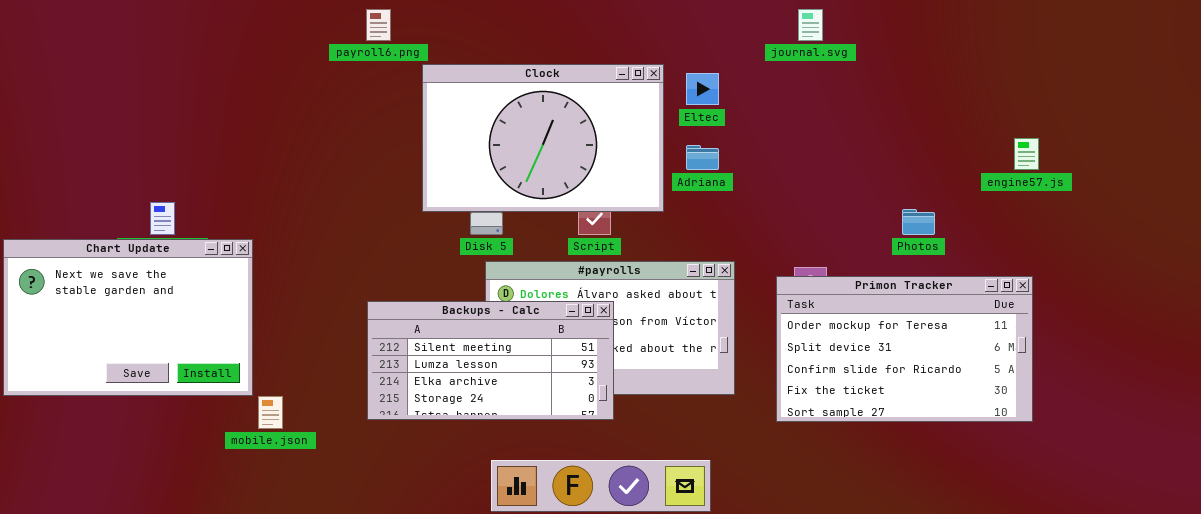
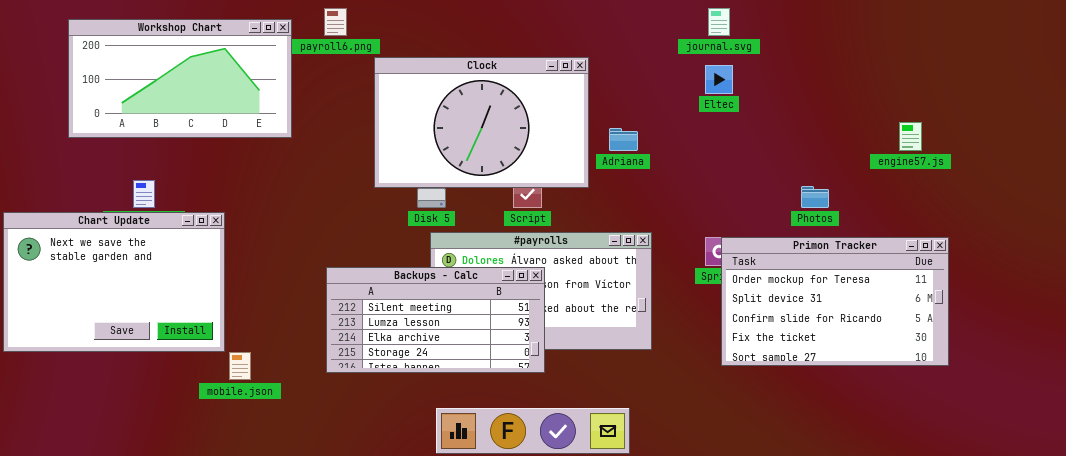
Workshop Chart: none -> [68,19,292,138], opened
Eltec: [686,73,719,105] -> [705,65,733,94], moved
Primon Tracker: [776,276,1033,422] -> [721,237,949,366], moved

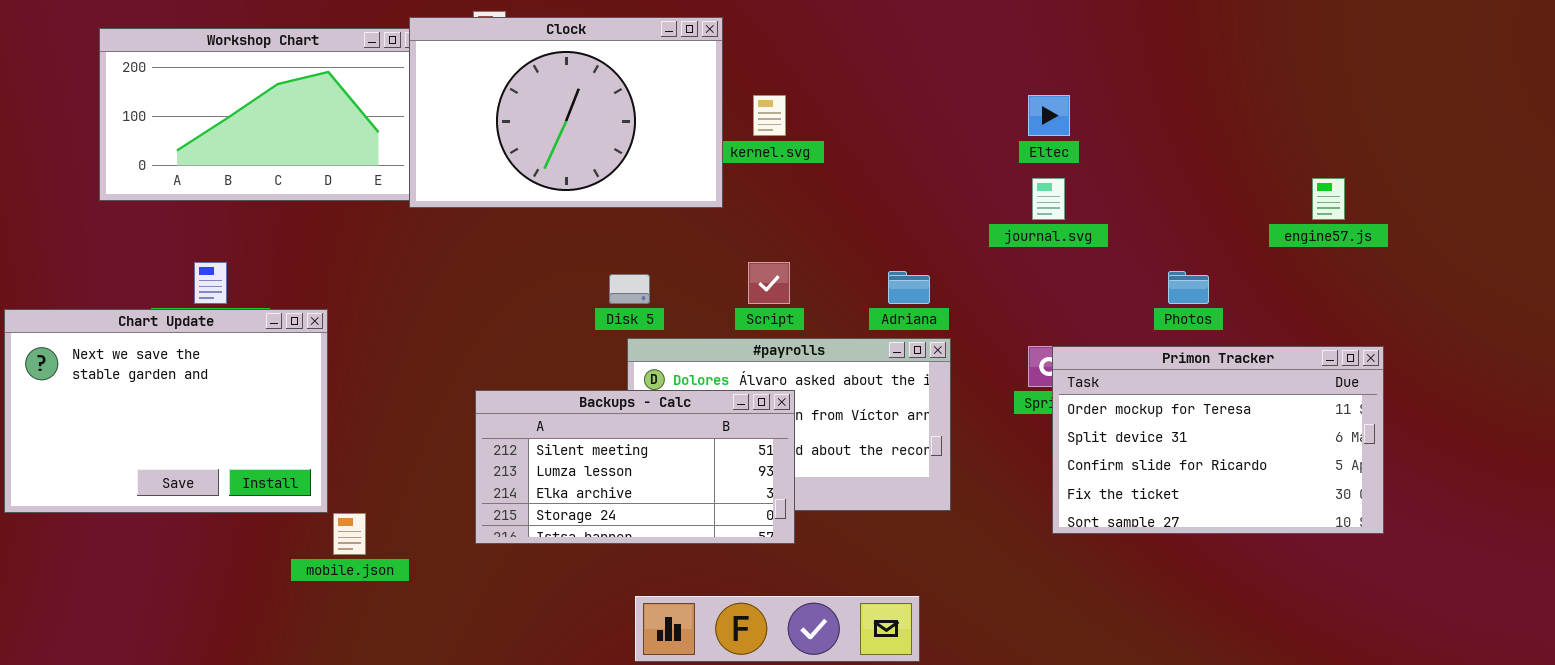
journal.svg: [708,8,730,36] -> [1032,178,1065,220], moved
Clock: [374,57,589,188] -> [409,17,723,208], moved
Adriana: [609,128,638,151] -> [888,271,930,304], moved

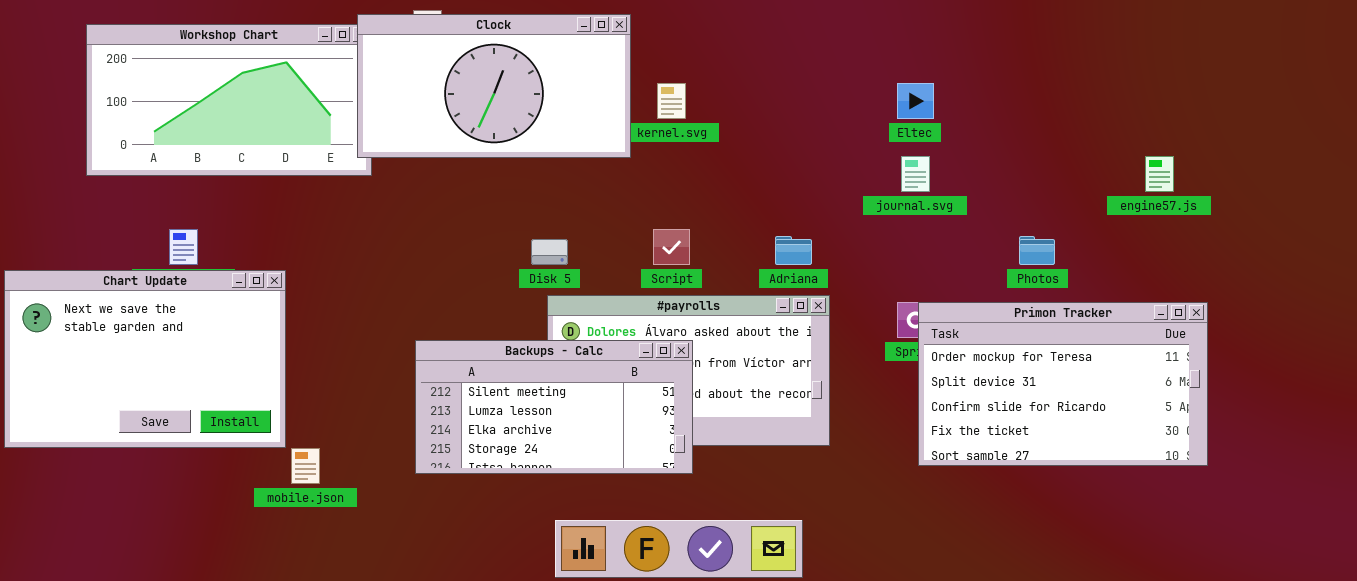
Clock: [409,17,723,208] -> [357,14,631,158], resized

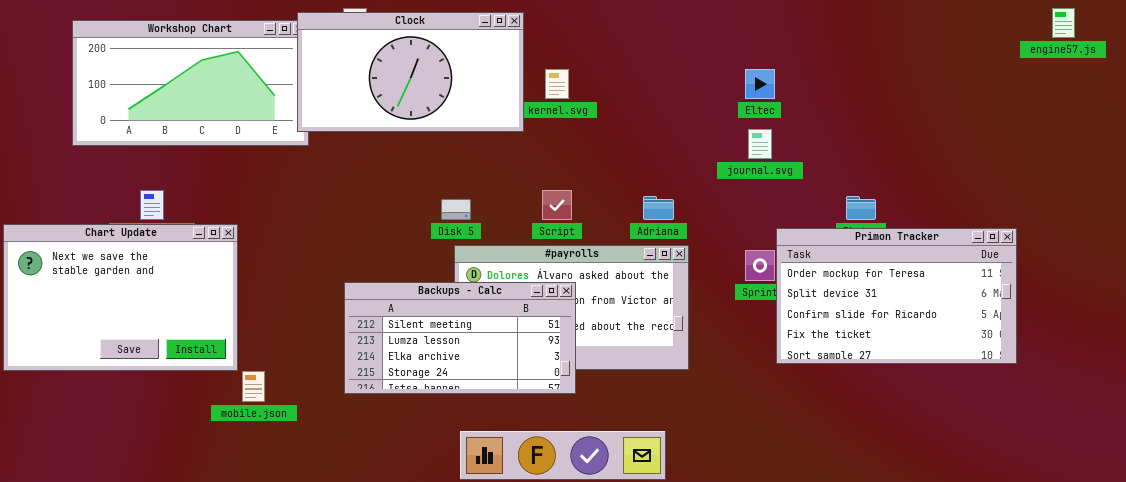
engine57.js: [1145,156,1174,192] -> [1052,8,1075,38], moved
Primon Tracker: [918,302,1208,466] -> [776,228,1017,364], moved

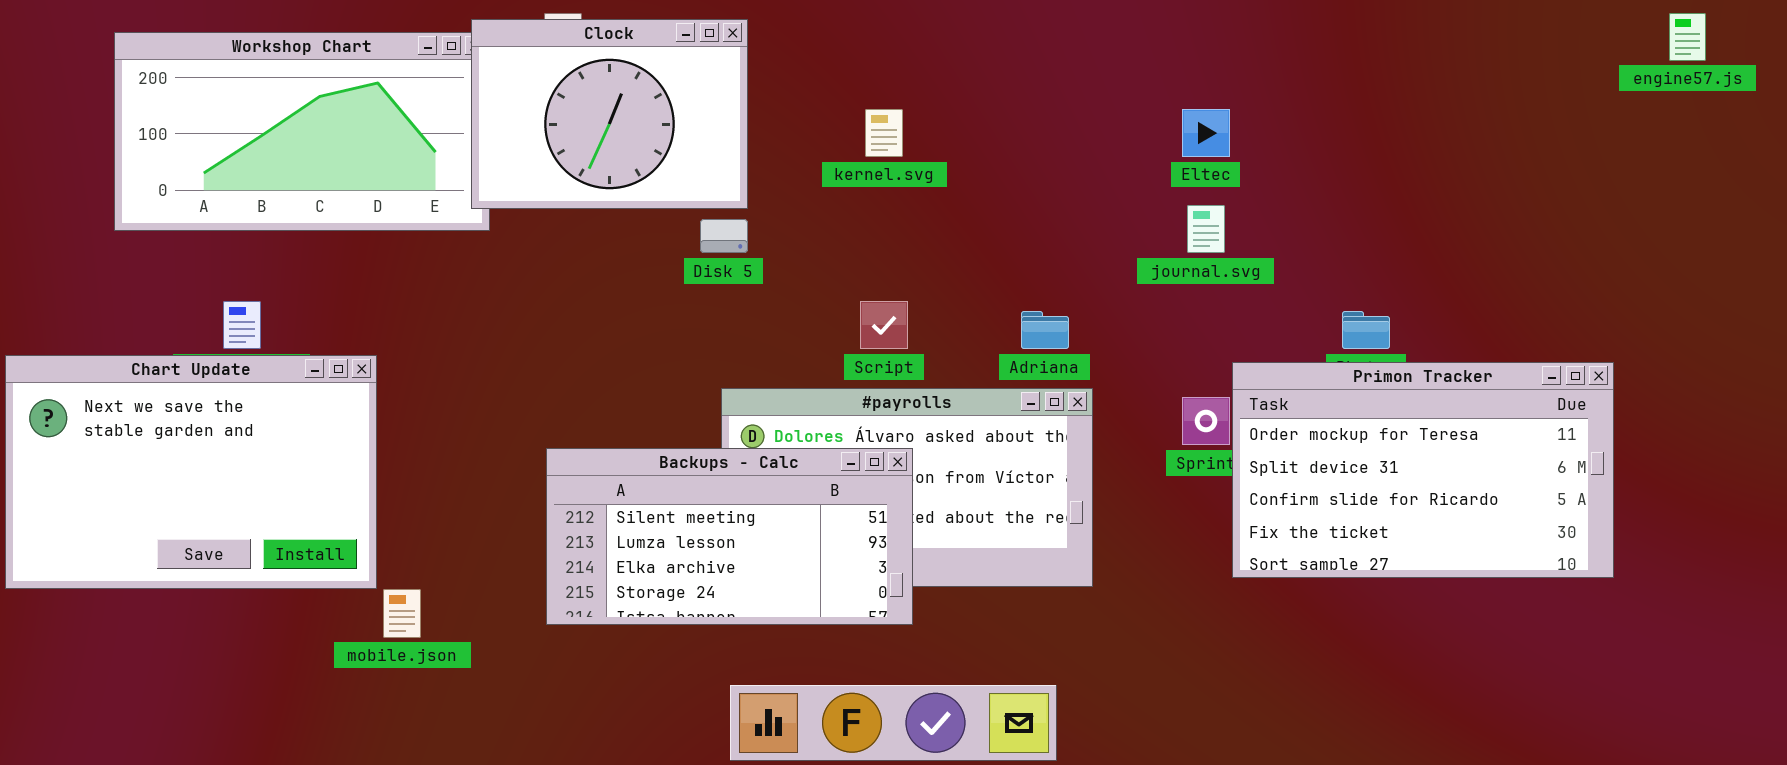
Clock: [297,12,524,132] -> [471,19,748,209], resized
Disk 5: [441,199,471,220] -> [700,219,748,253], moved

